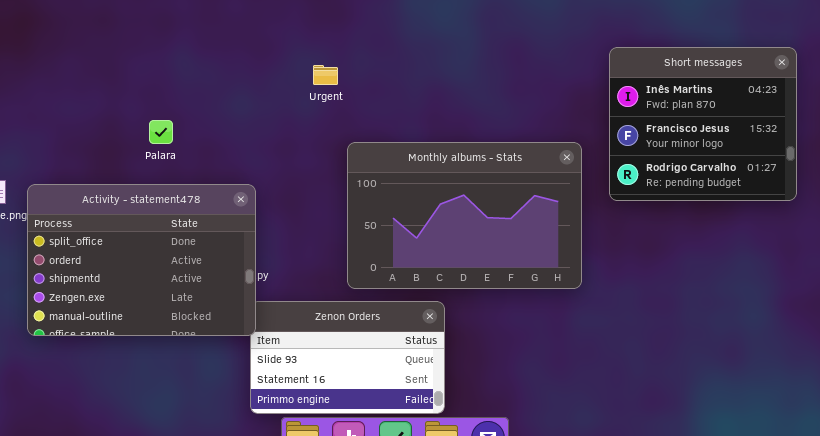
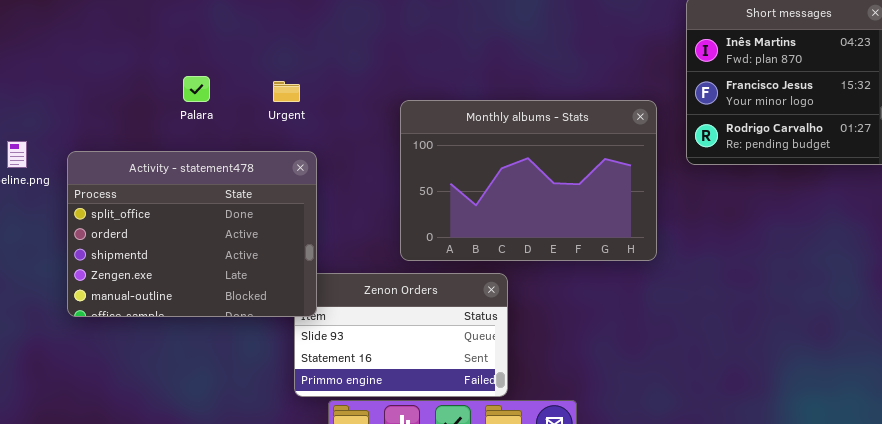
Urgent: [313,65,338,85] -> [273,81,300,102], moved
Activity - statement478: [27,184,256,336] -> [67,151,317,317], moved

